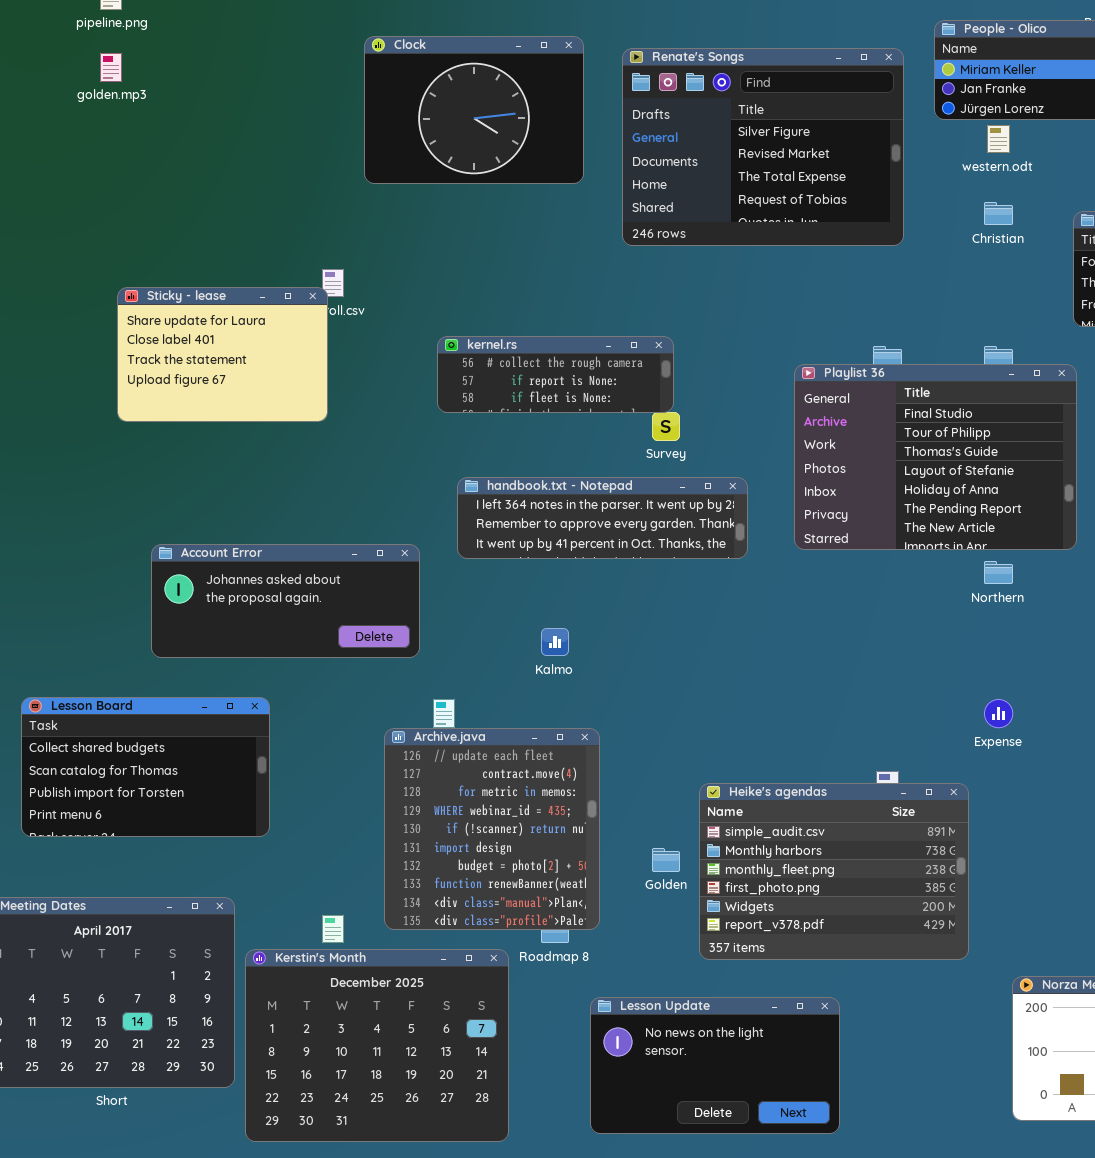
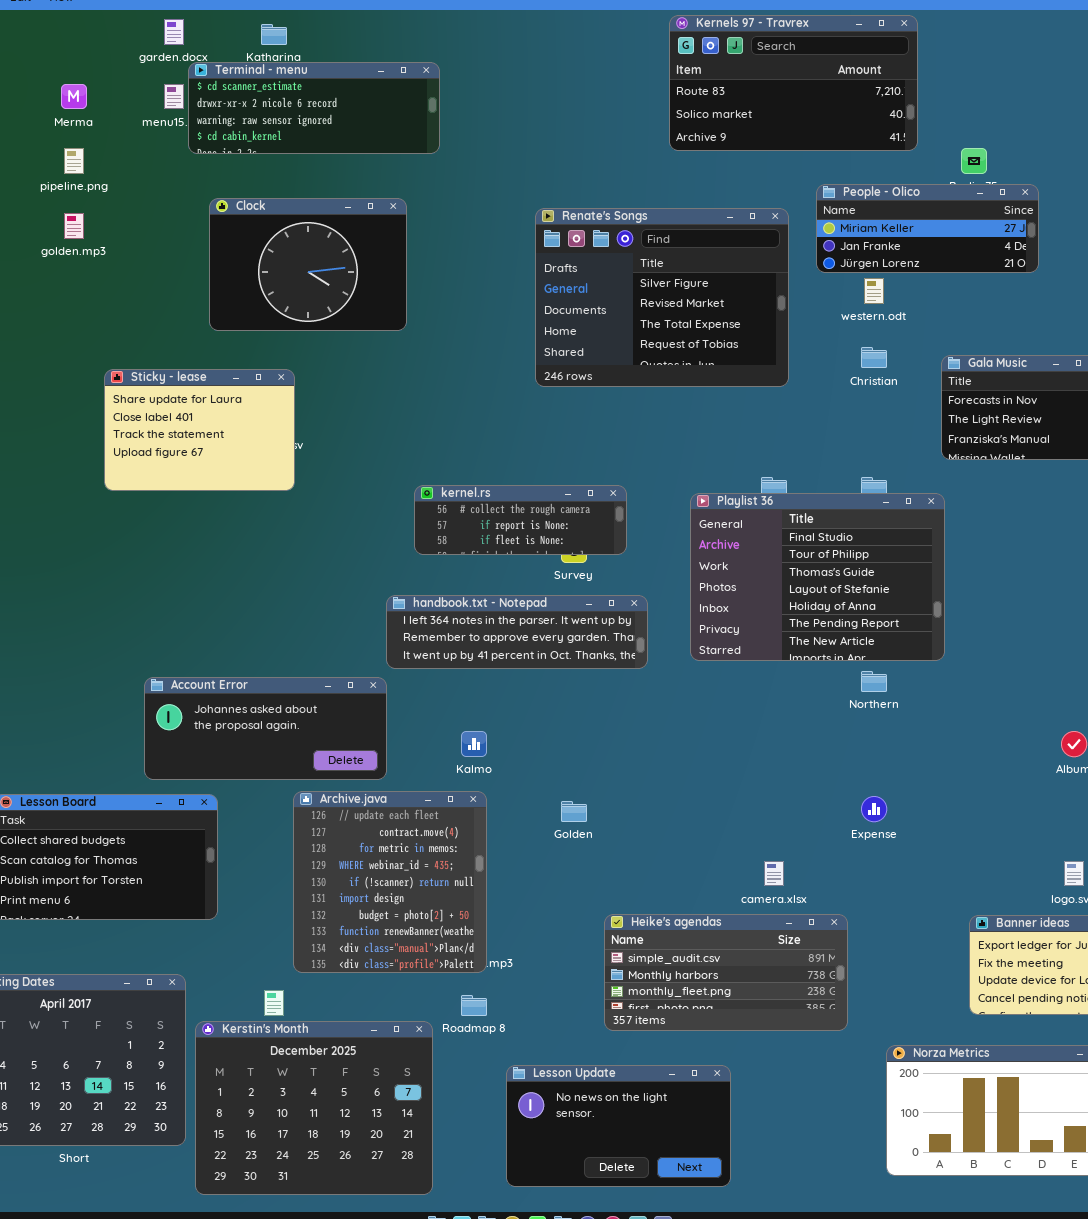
Clock: [364,36,584,184] -> [209,198,407,331], moved
Sticky - lease: [117,287,328,422] -> [104,369,295,491], moved
kernel.rs: [437,336,674,413] -> [414,485,627,555], moved
Account Error: [151,544,420,658] -> [144,677,387,780], moved
Archive.java: [384,728,600,930] -> [293,791,487,973], moved
Heike's agendas: [699,783,969,960] -> [604,914,848,1031], resized
Golden: [652,848,680,872] -> [561,801,587,822], moved

